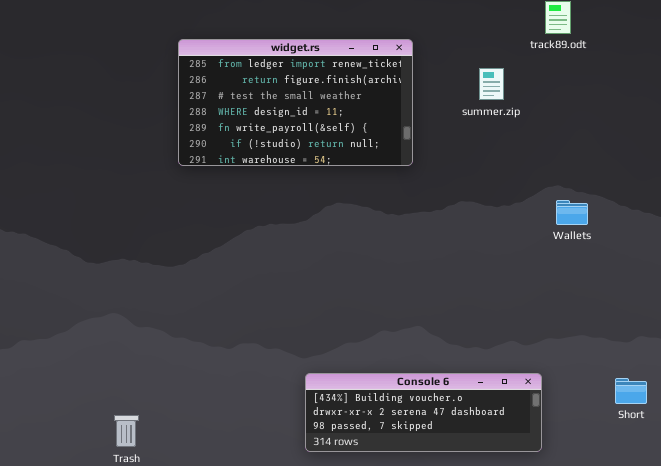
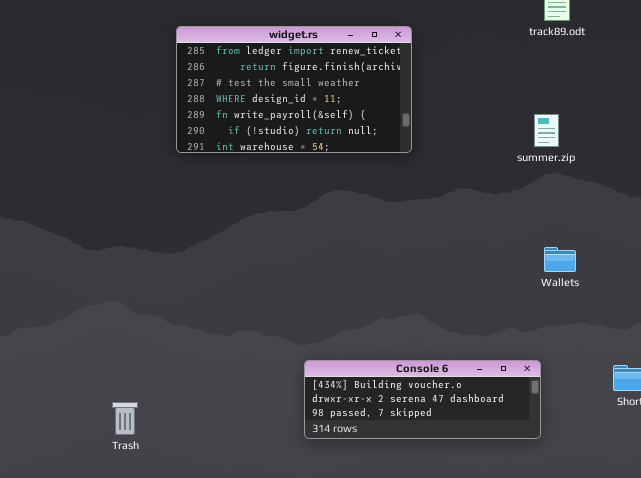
summer.zip: [479,68,504,100] -> [534,114,559,147], moved
Wallets: [556,200,588,225] -> [544,247,576,272], moved

